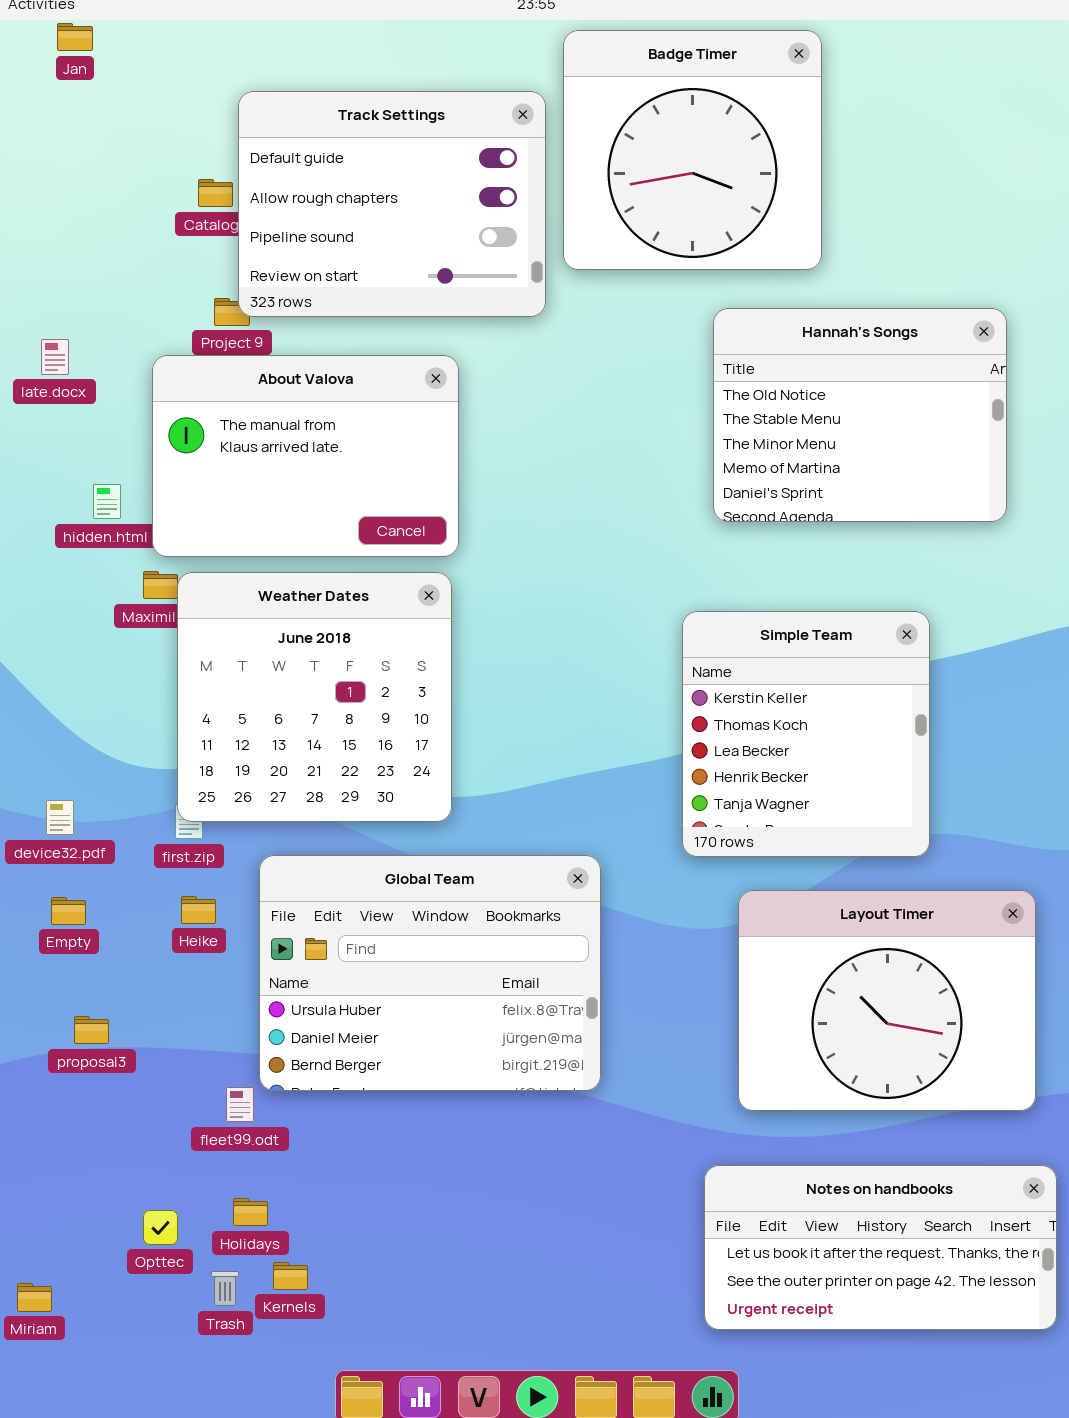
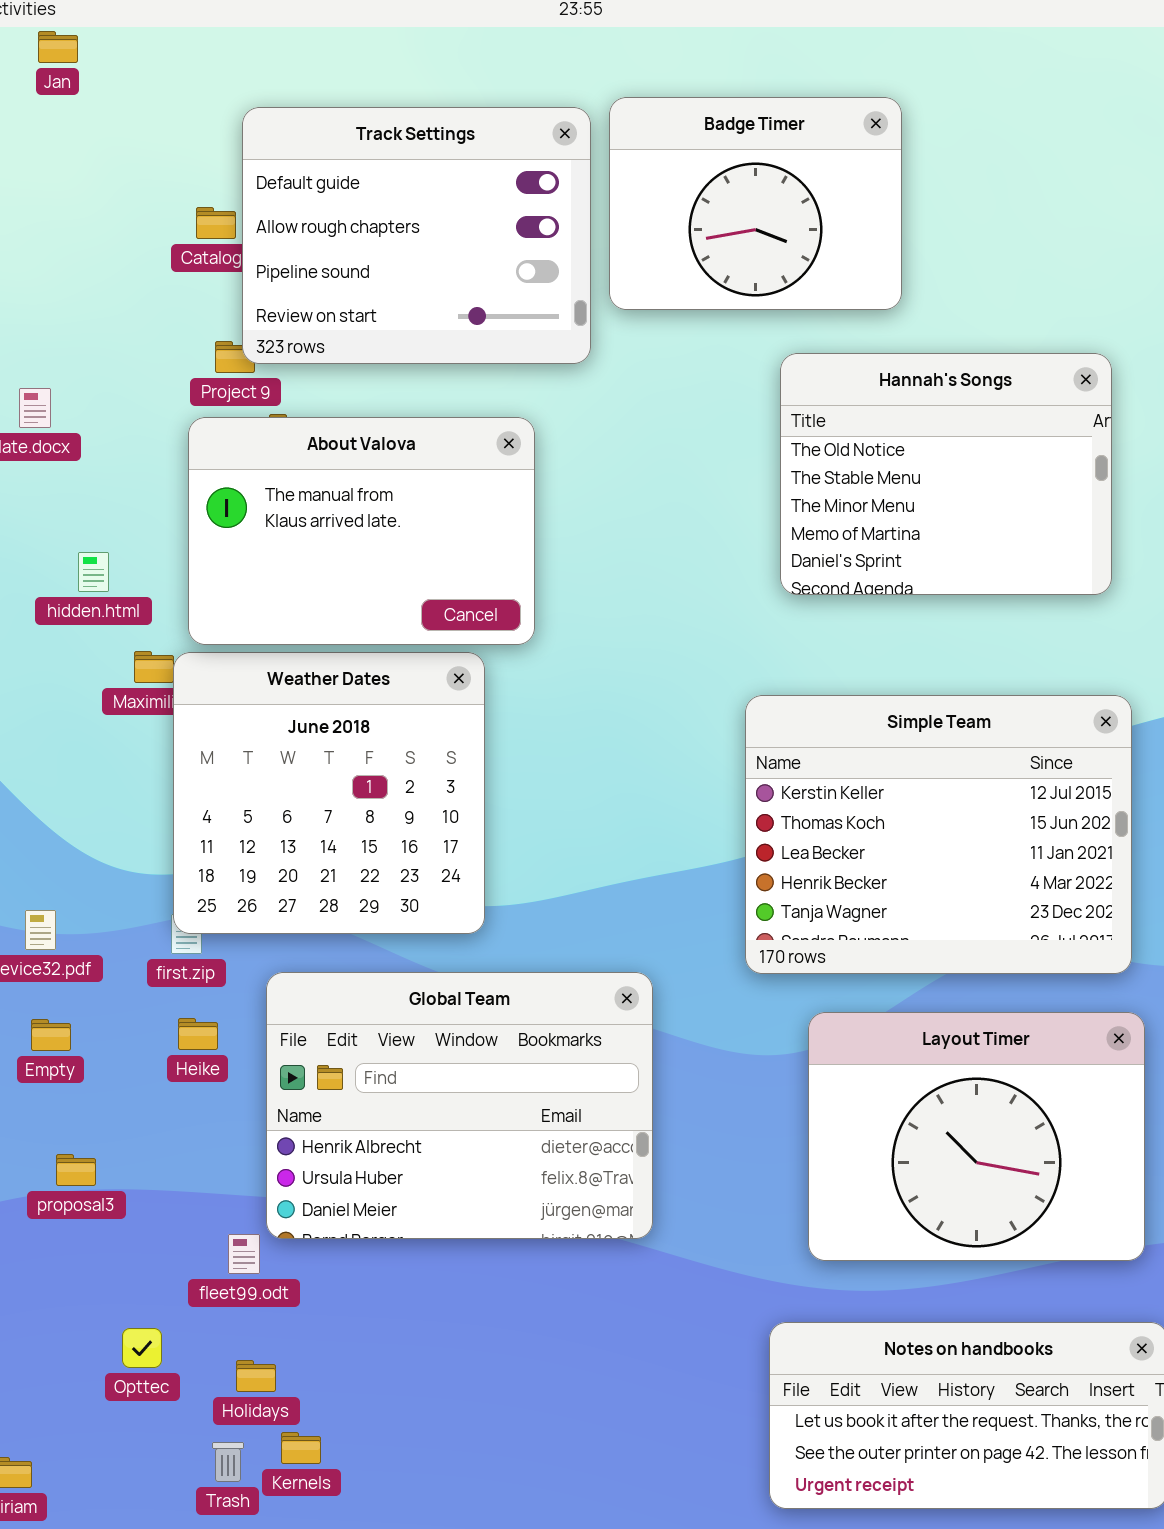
Badge Timer: [563,30,822,270] -> [609,97,902,310], resized
About Valova: [152,355,459,557] -> [188,417,535,645], moved
Simple Team: [682,611,930,857] -> [745,695,1132,974], resized
Global Team: [259,855,601,1091] -> [266,972,653,1239], scrolled up 1 row
Opttec: [143,1210,178,1245] -> [122,1328,162,1368], moved

